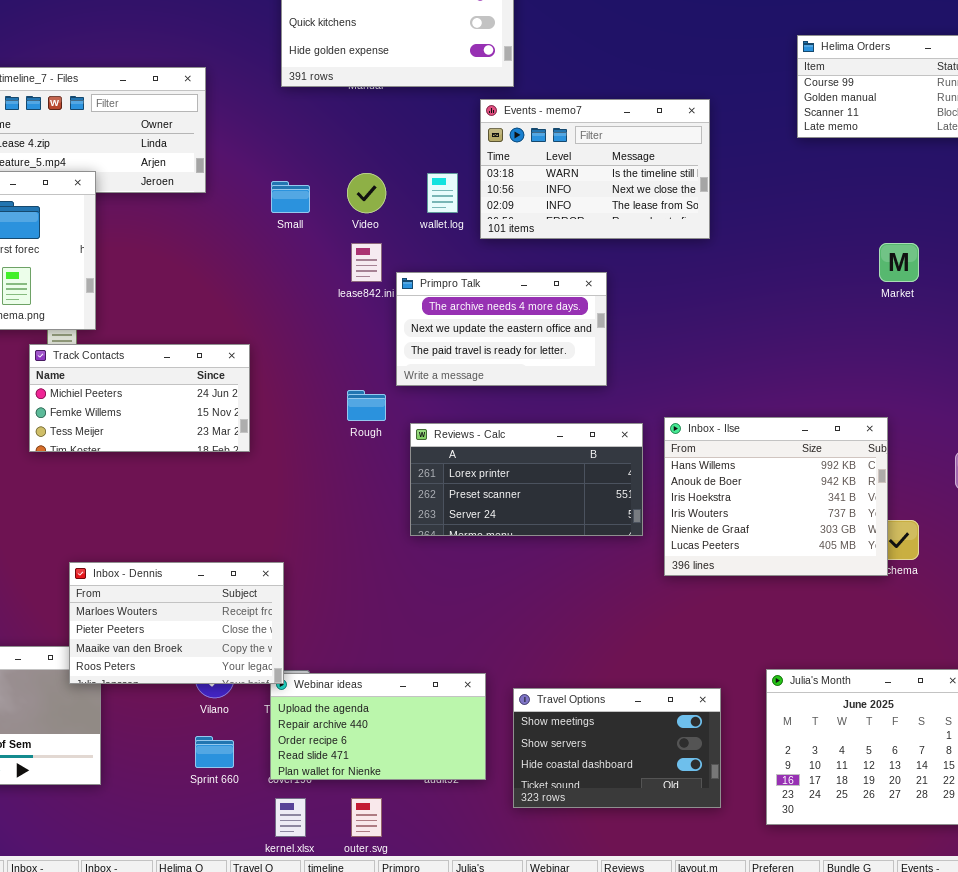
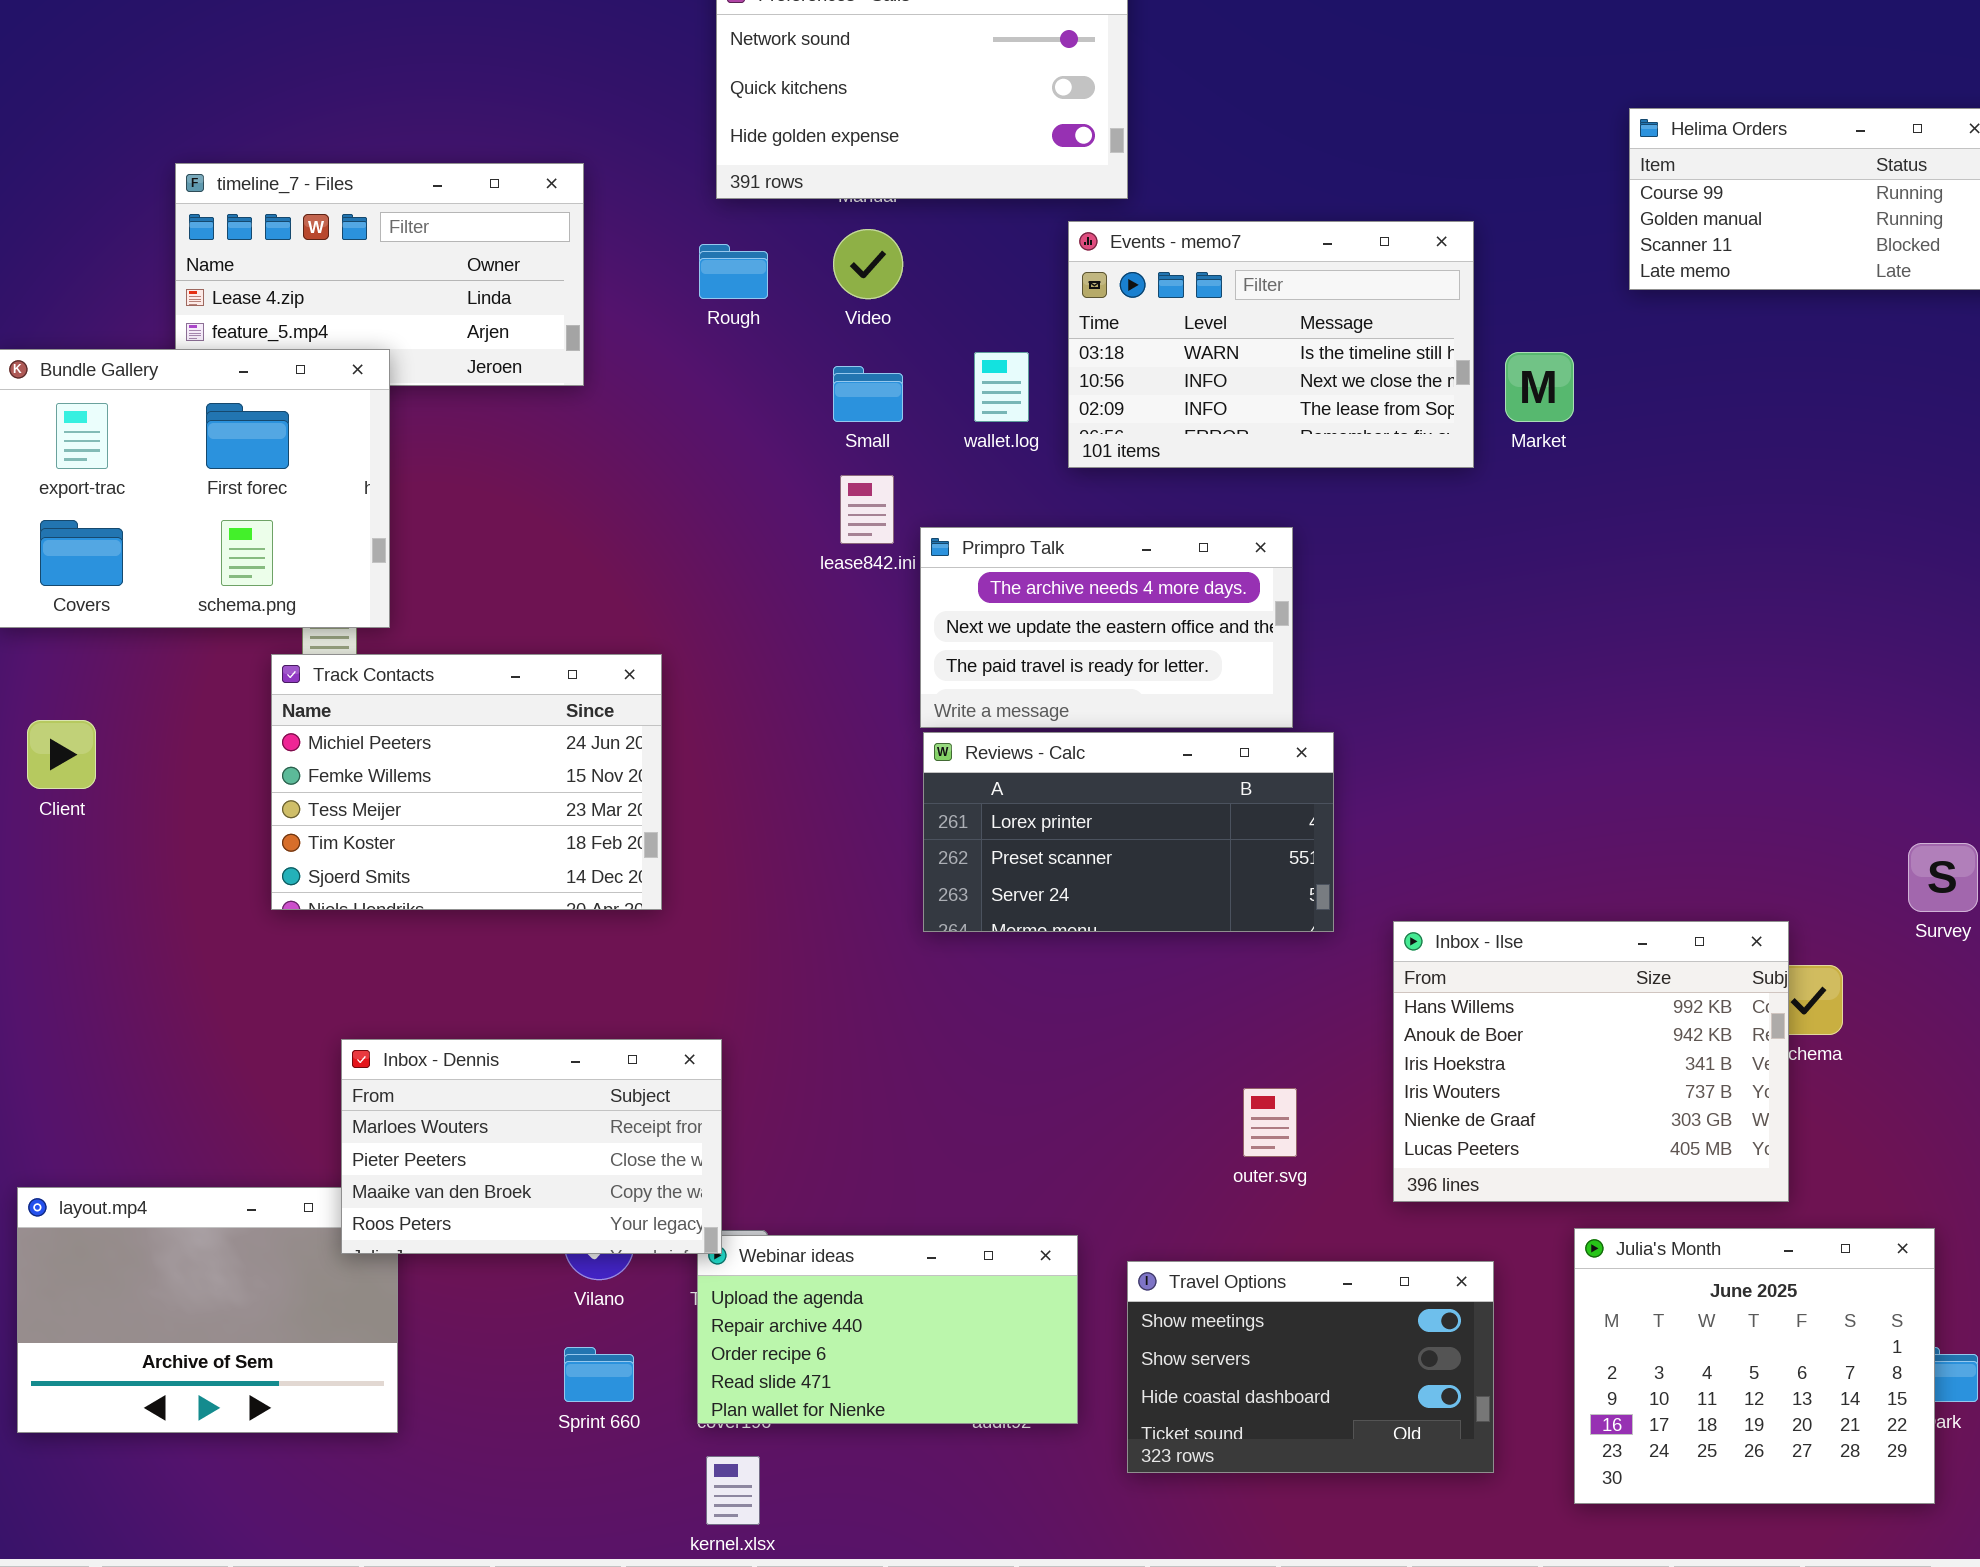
Video: [347,173,386,213] -> [833,229,903,299], moved
Small: [271,181,310,213] -> [833,366,903,422], moved
Market: [879,243,919,282] -> [1505,352,1574,422], moved
Track Contacts: [29,344,250,452] -> [271,654,662,910], resized
Rough: [347,390,386,421] -> [699,244,768,299], moved
Inbox - Ilse: [664,417,888,576] -> [1393,921,1789,1202], moved
Reviews - Calc: [410,423,643,536] -> [923,732,1334,932], moved
outer.svg: [351,798,382,837] -> [1243,1088,1297,1157], moved

